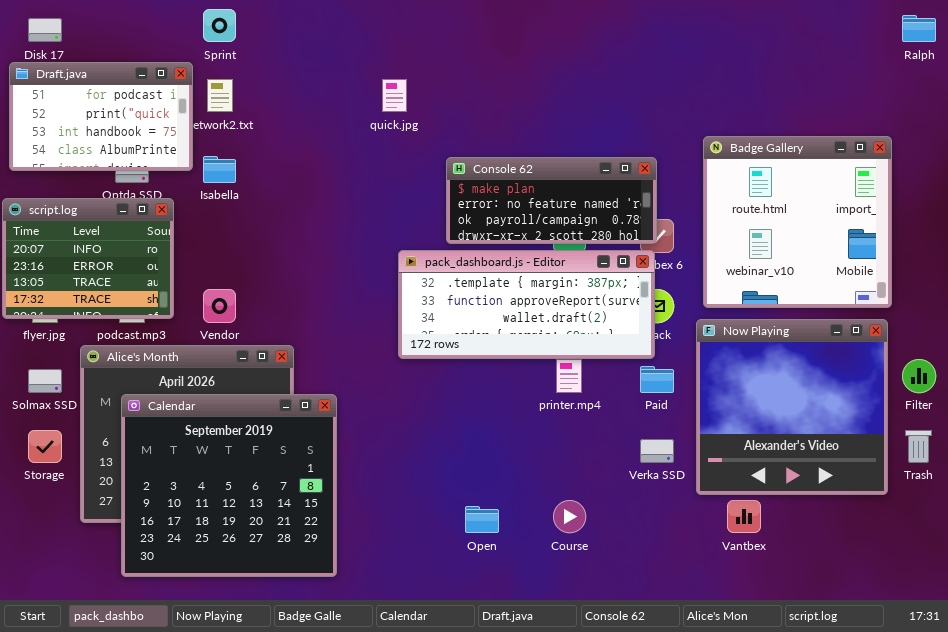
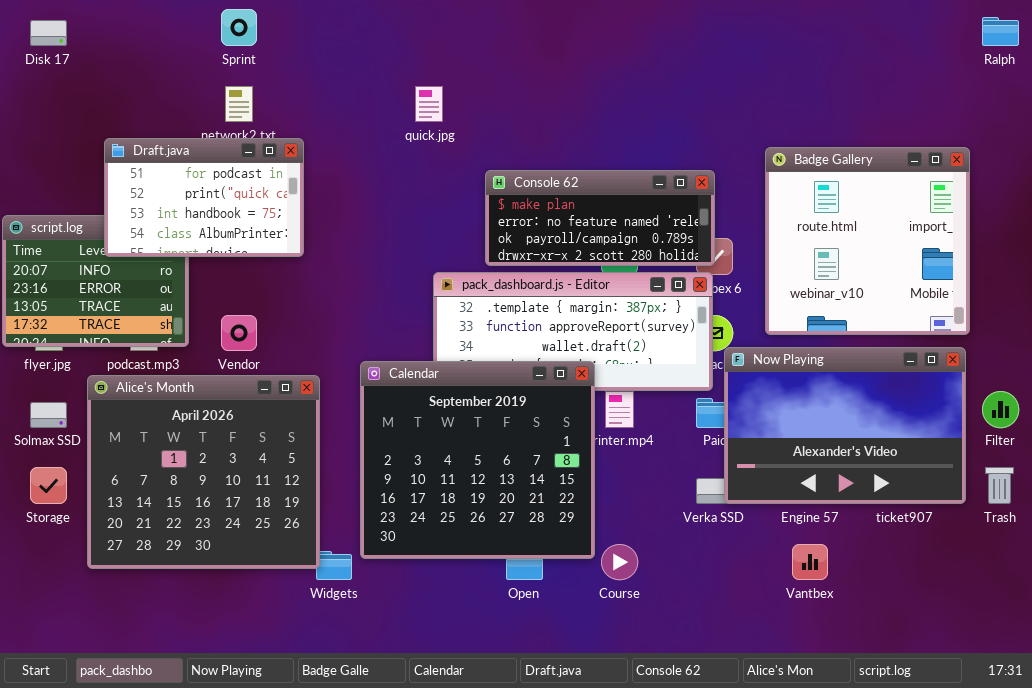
Draft.java: [9,62,193,171] -> [104,138,304,257], moved
Now Playing: [696,319,888,495] -> [724,347,966,504], resized
Calendar: [121,394,337,577] -> [360,361,595,559], moved

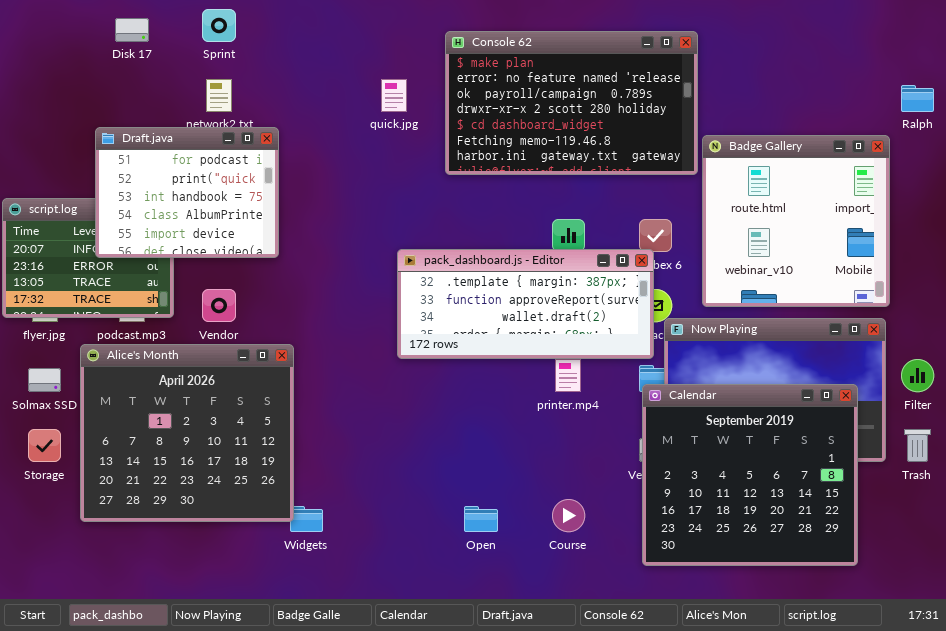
Ralph: [982,17,1019,46] -> [901,85,934,112], moved
Disk 17: [30,20,67,46] -> [115,18,149,42], moved
Draft.java: [104,138,304,257] -> [95,127,279,258], resized
Console 62: [485,170,715,266] -> [445,31,698,175], moved, resized
Calendar: [360,361,595,559] -> [642,384,858,566], moved

